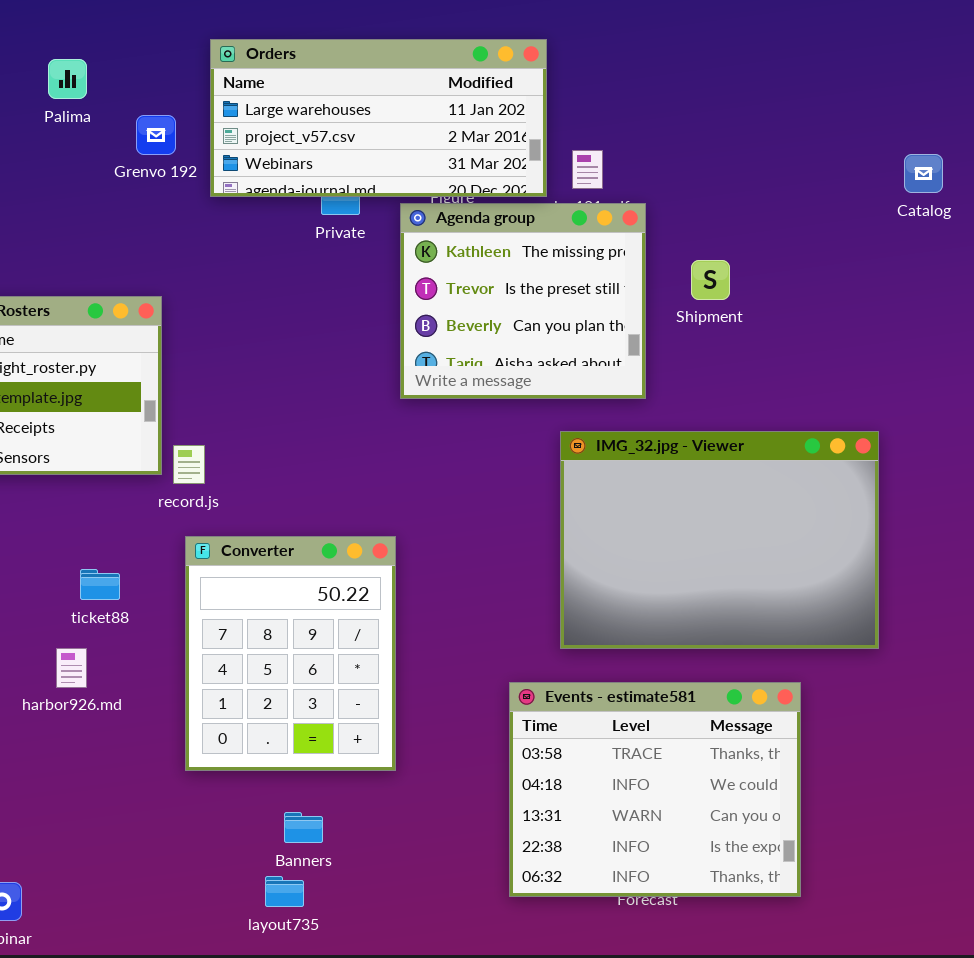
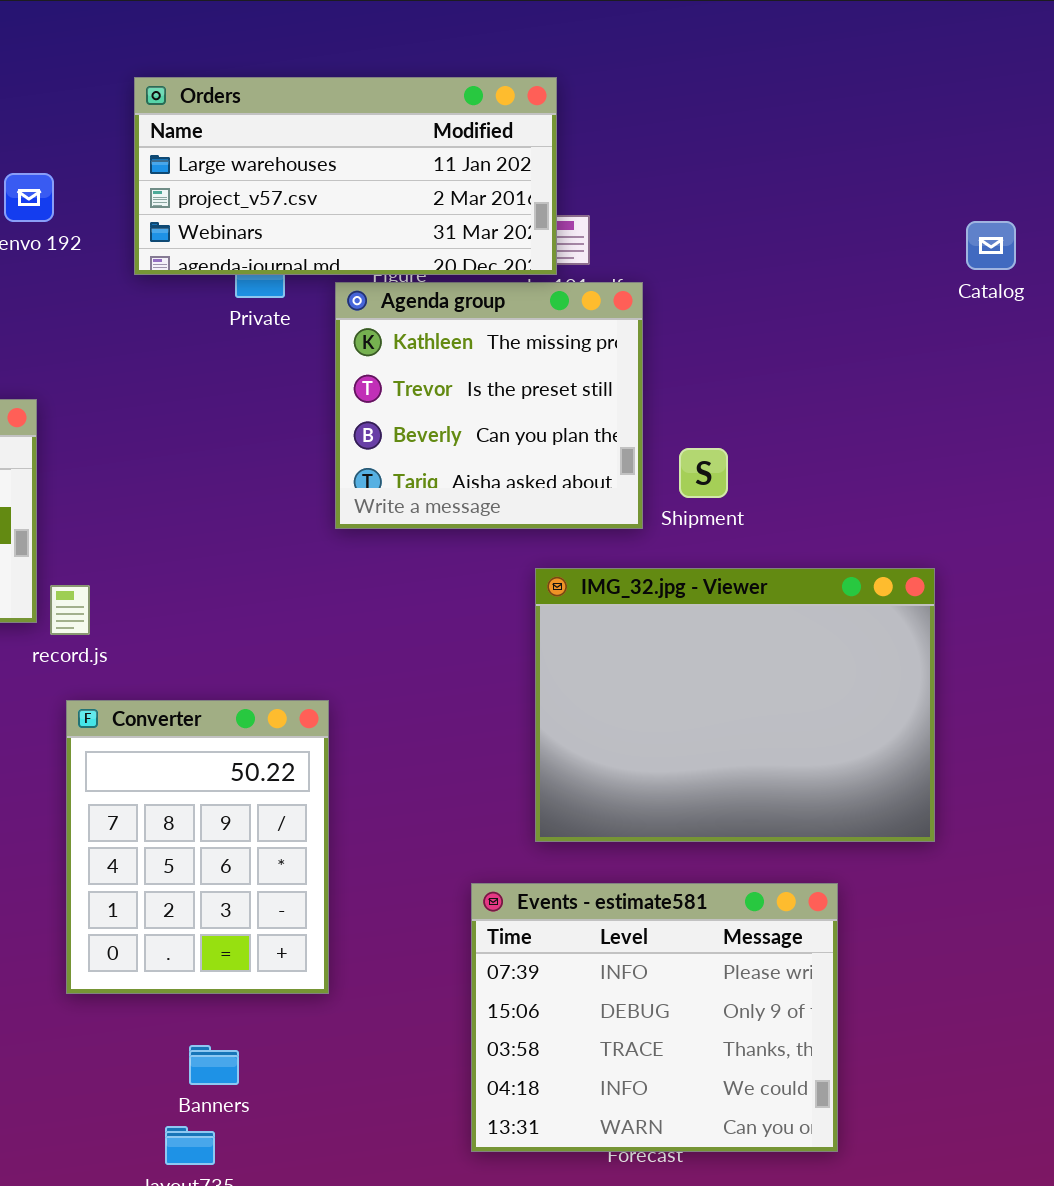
Orders: [210,39,547,197] -> [134,77,557,275], moved
Shipment: [691,260,730,300] -> [679,448,728,498], moved
Events - estimate581: [509,682,801,897] -> [471,883,838,1152], scrolled up 2 rows

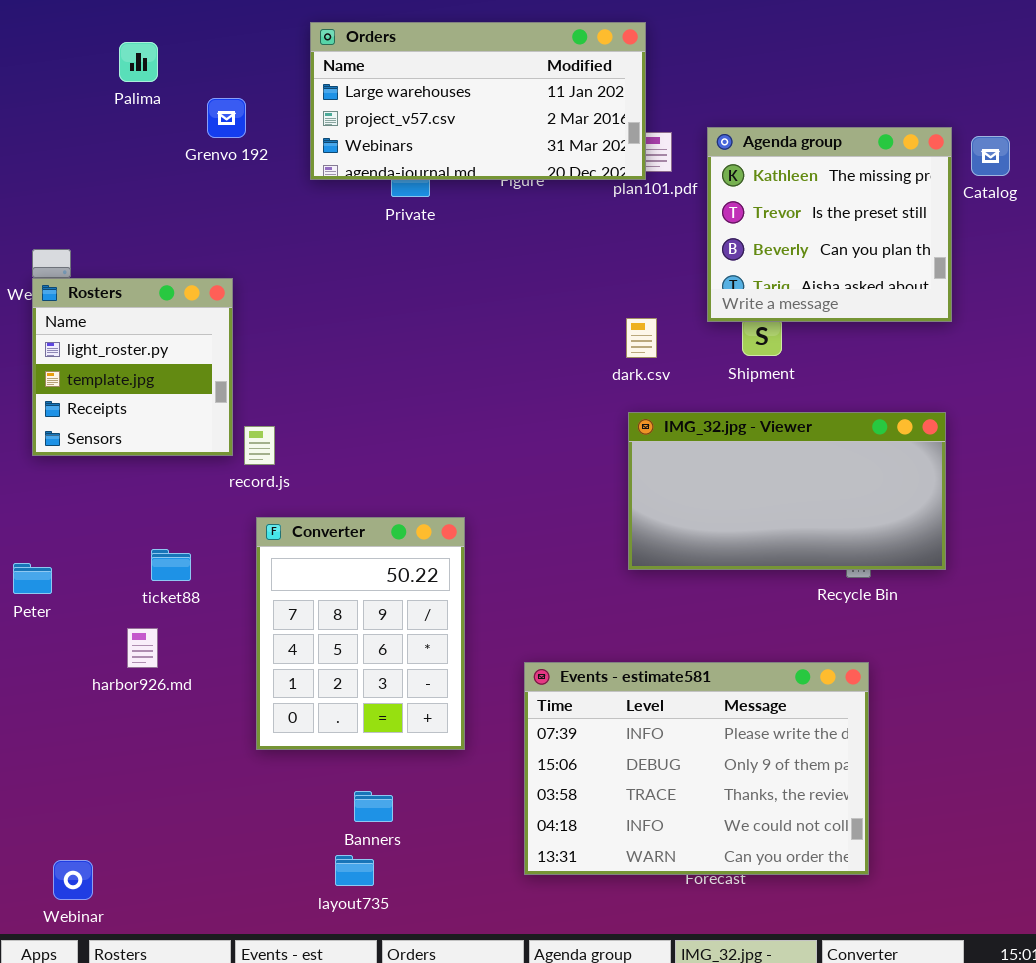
Agenda group: [335,282,643,529] -> [707,127,952,322], moved
IMG_32.jpg - Viewer: [535,568,935,842] -> [628,412,946,570], resized
Events - estimate581: [471,883,838,1152] -> [524,662,869,875], resized

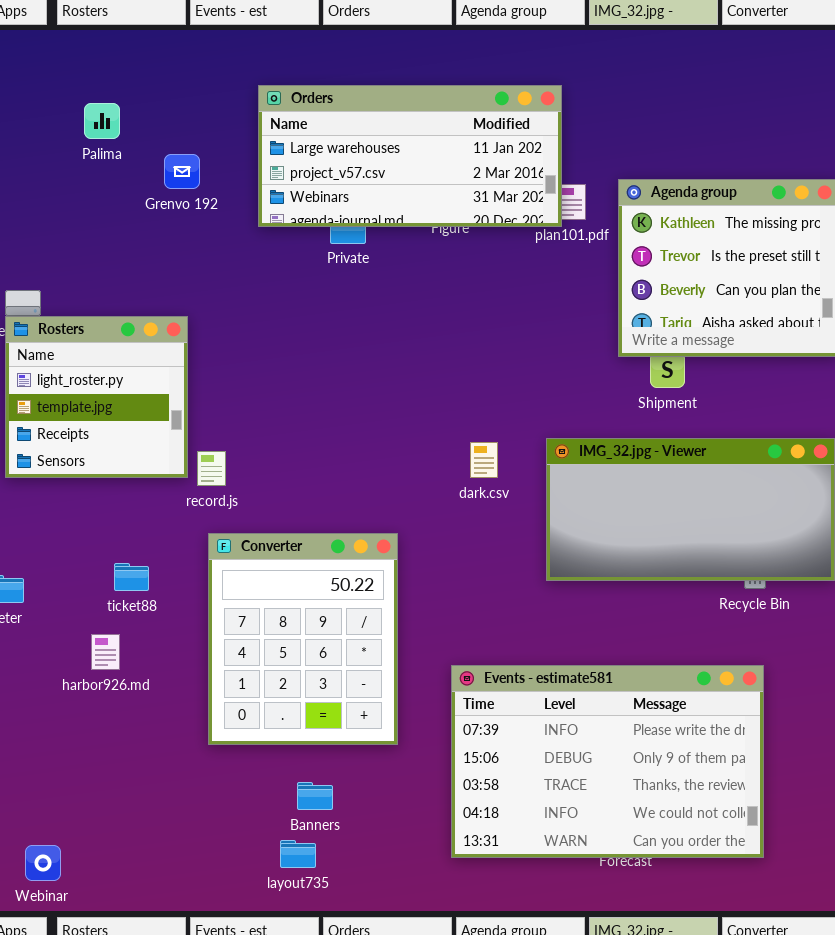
dark.csv: [626,318,657,358] -> [470,442,498,478], moved

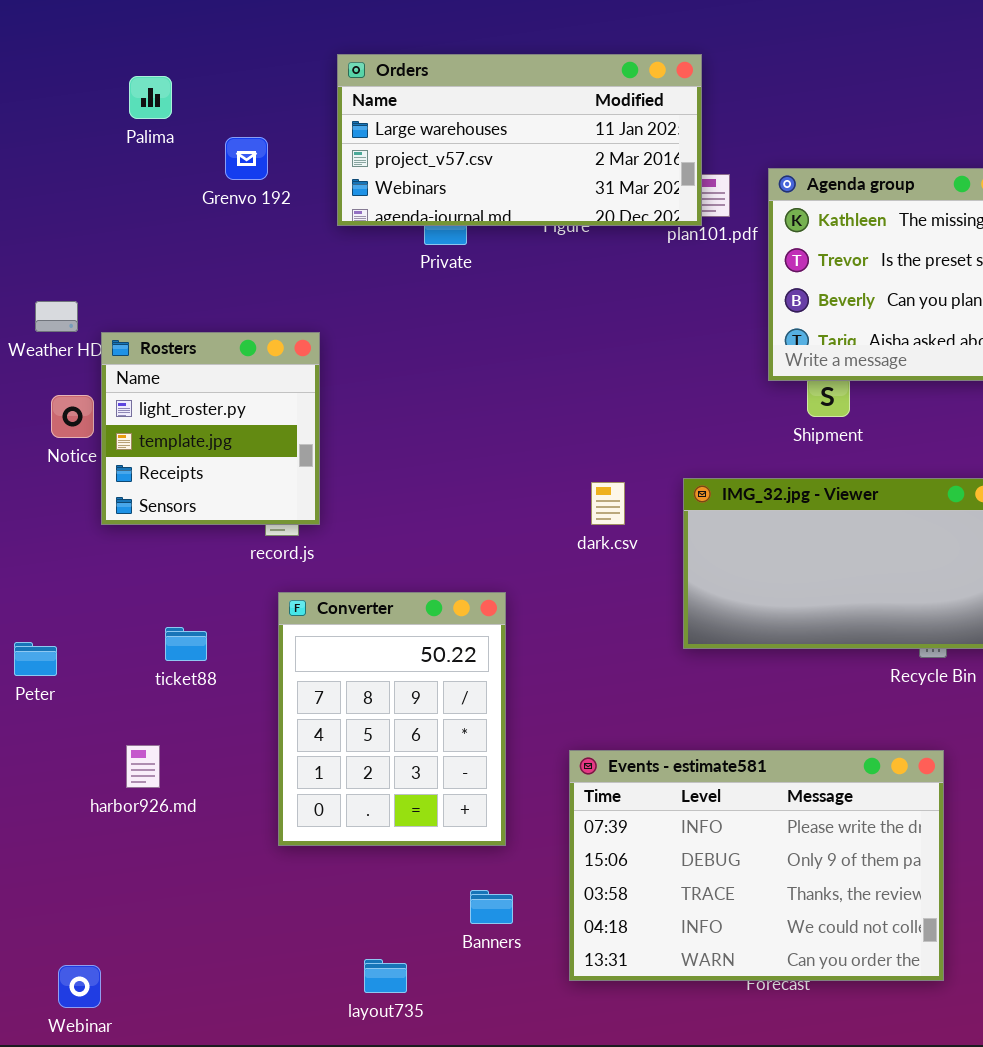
Rosters: [5,316,188,478] -> [101,332,320,525], moved
harbor926.md: [91,634,120,670] -> [126,745,160,788], moved
Banners: [297,782,333,810] -> [470,890,513,924], moved

